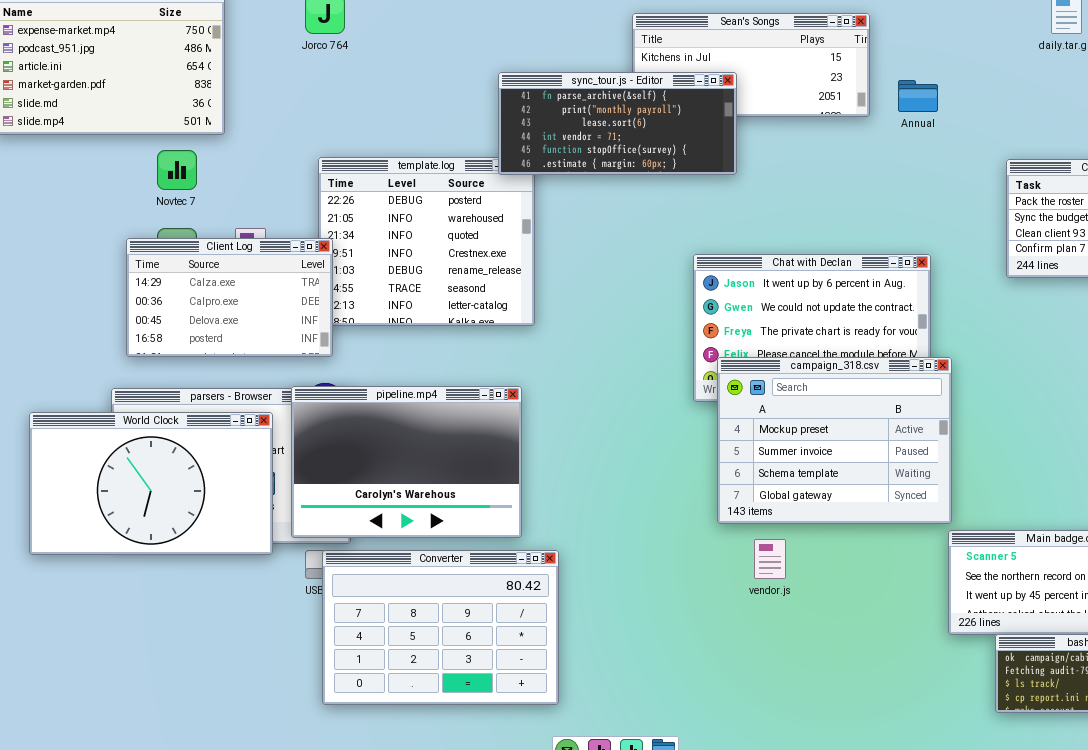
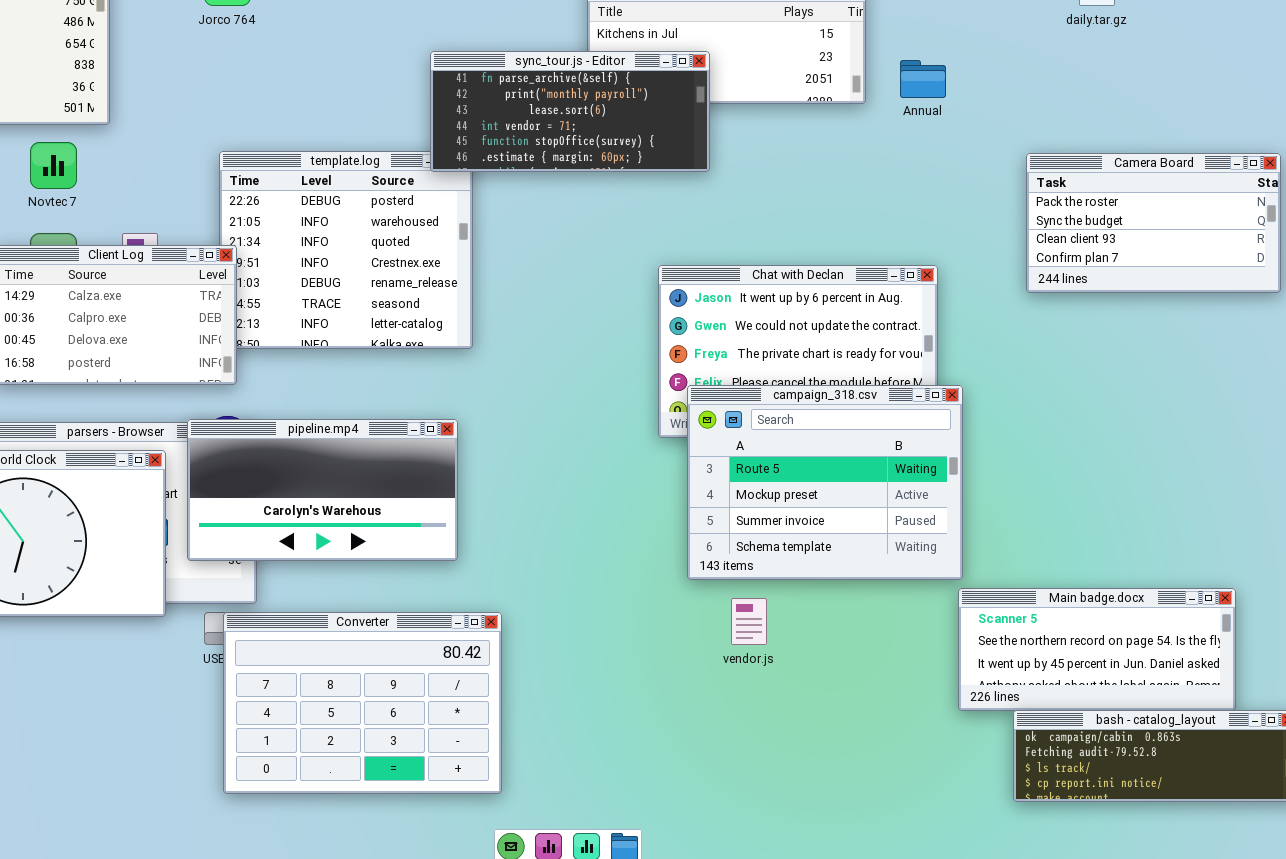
campaign_318.csv: [717,357,952,524] -> [687,385,963,580], scrolled up 1 row
pipeline.mp4: [291,386,522,538] -> [187,419,458,561], resized

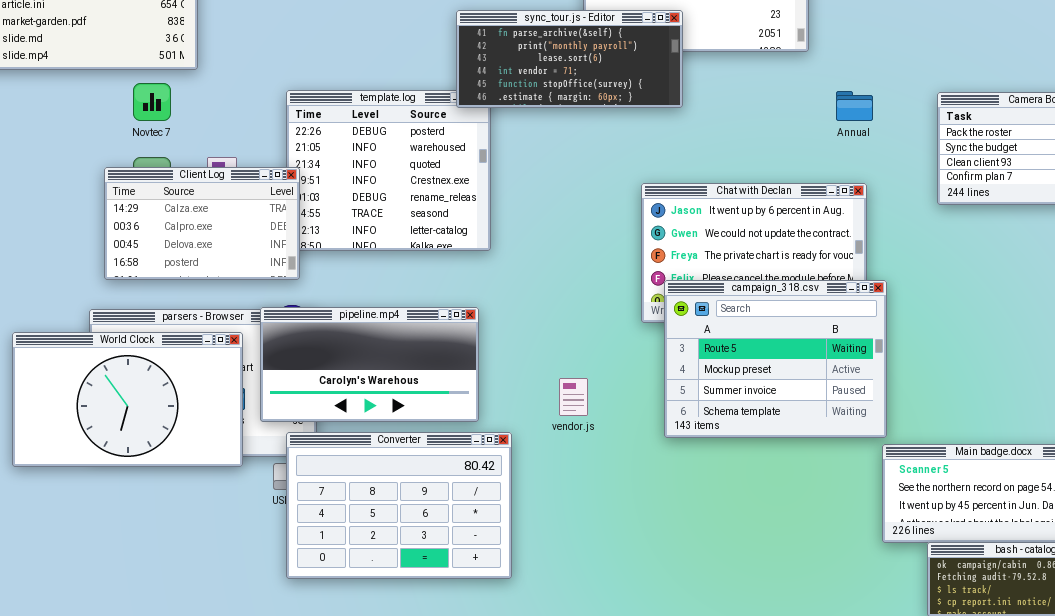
Annual: [900,60,946,98] -> [836,91,873,121], moved
vendor.js: [731,598,767,645] -> [559,378,588,416], moved
Converter: [223,612,502,794] -> [286,432,512,579], moved

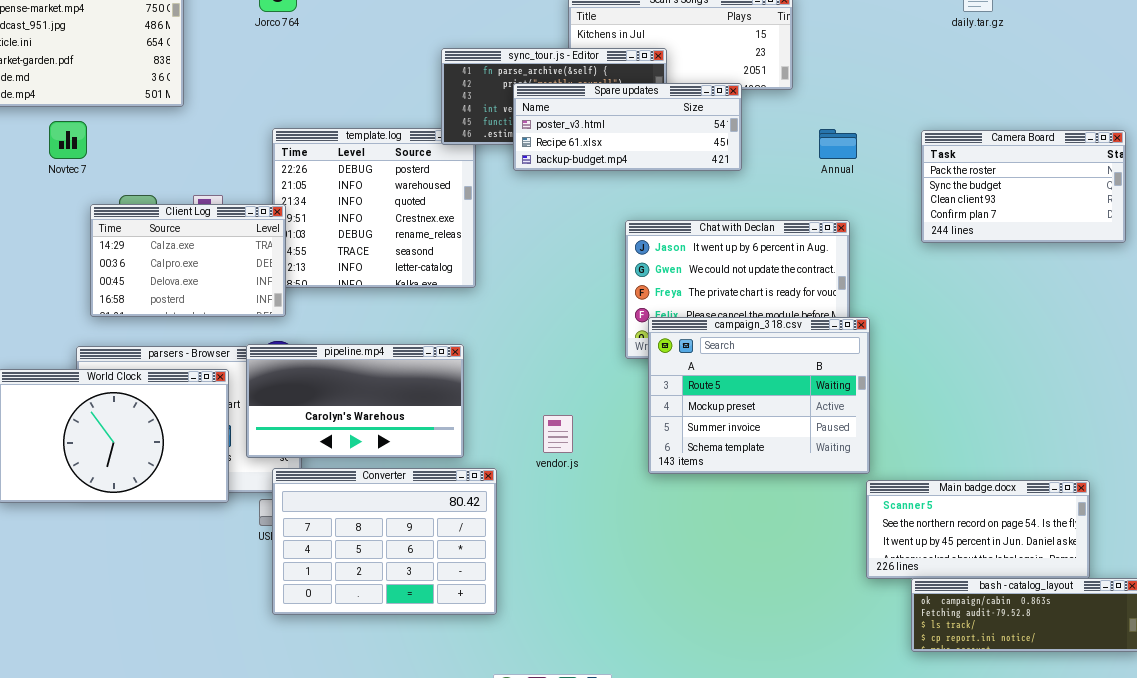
Spare updates: none -> [513,83,742,171], opened
Novtec 7: [133,83,171,121] -> [49,121,87,159], moved

